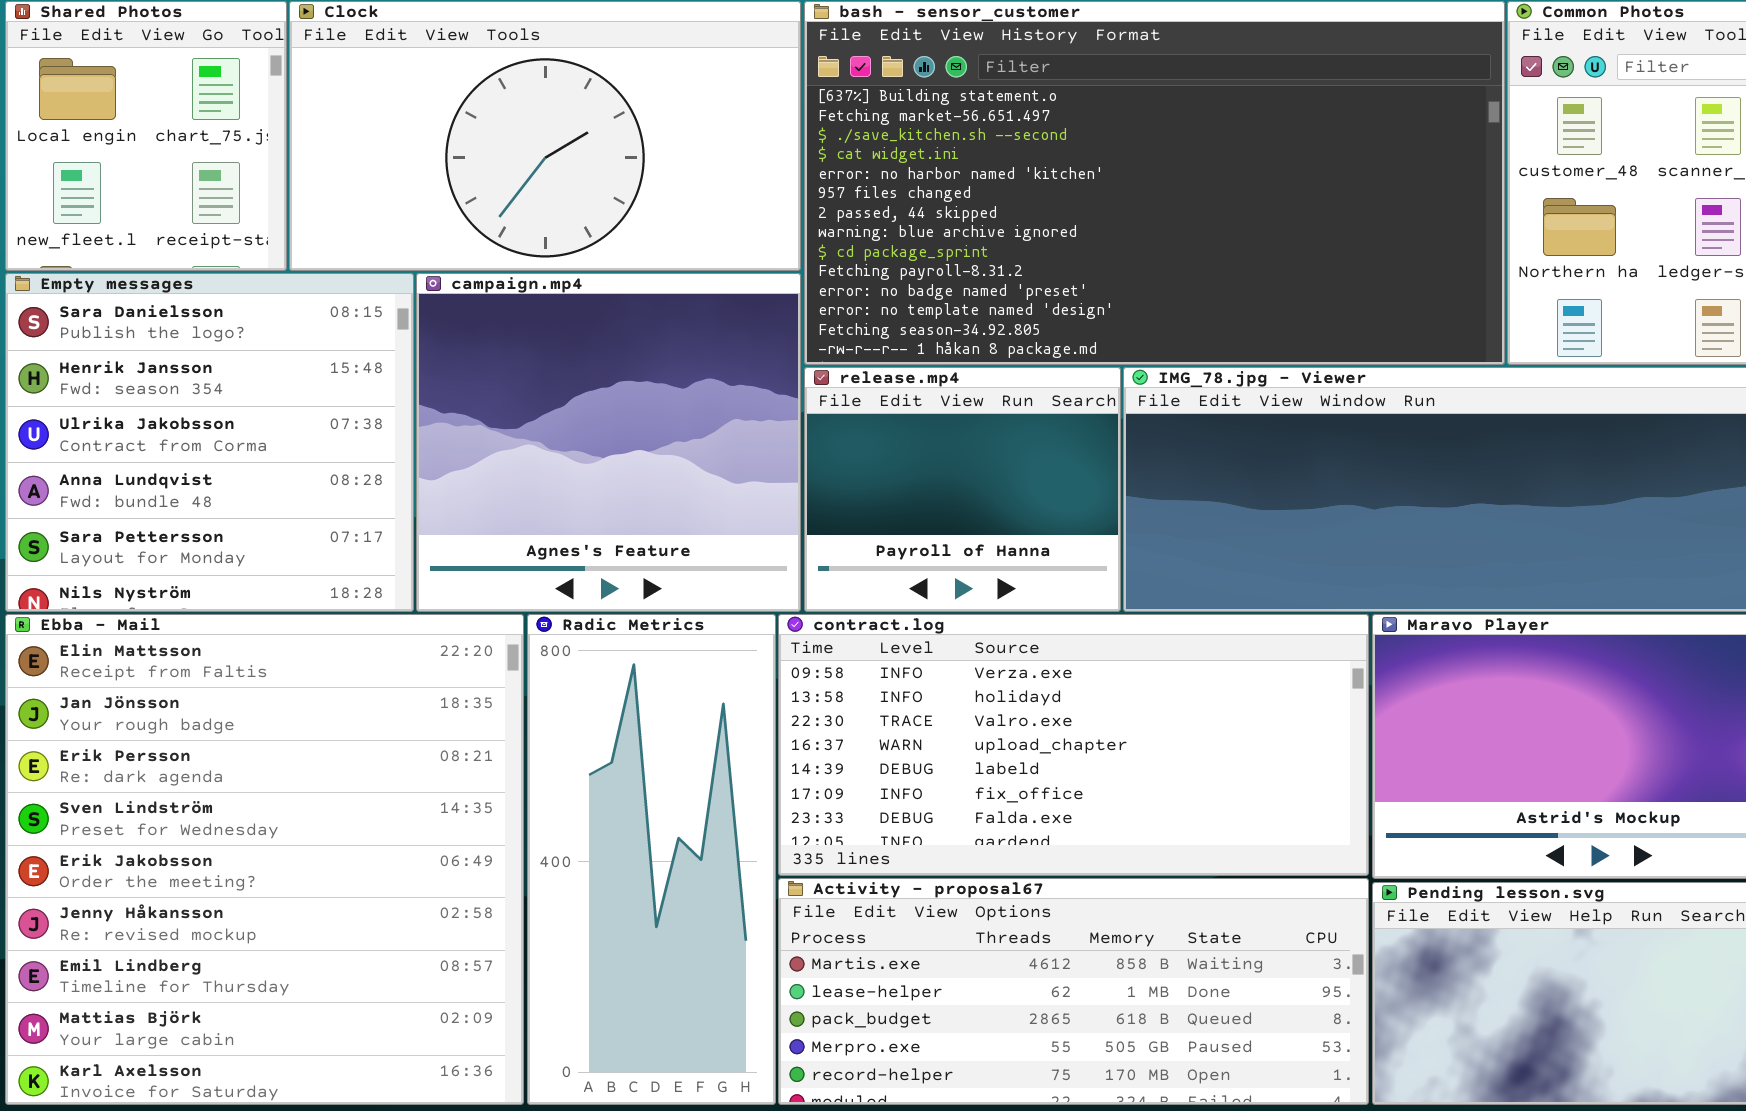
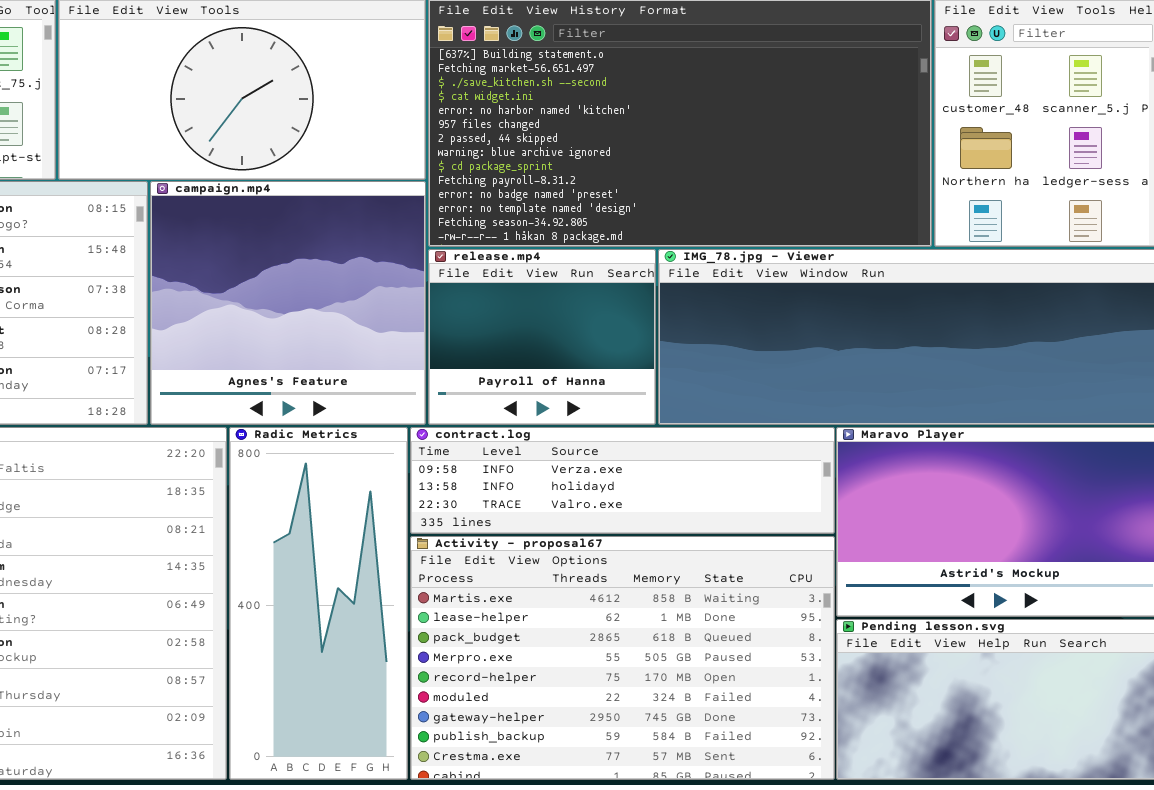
contract.log: [778,614,1369,876] -> [410,427,835,534], resized
Activity - proposal67: [778,878,1369,1105] -> [410,536,835,780], resized

